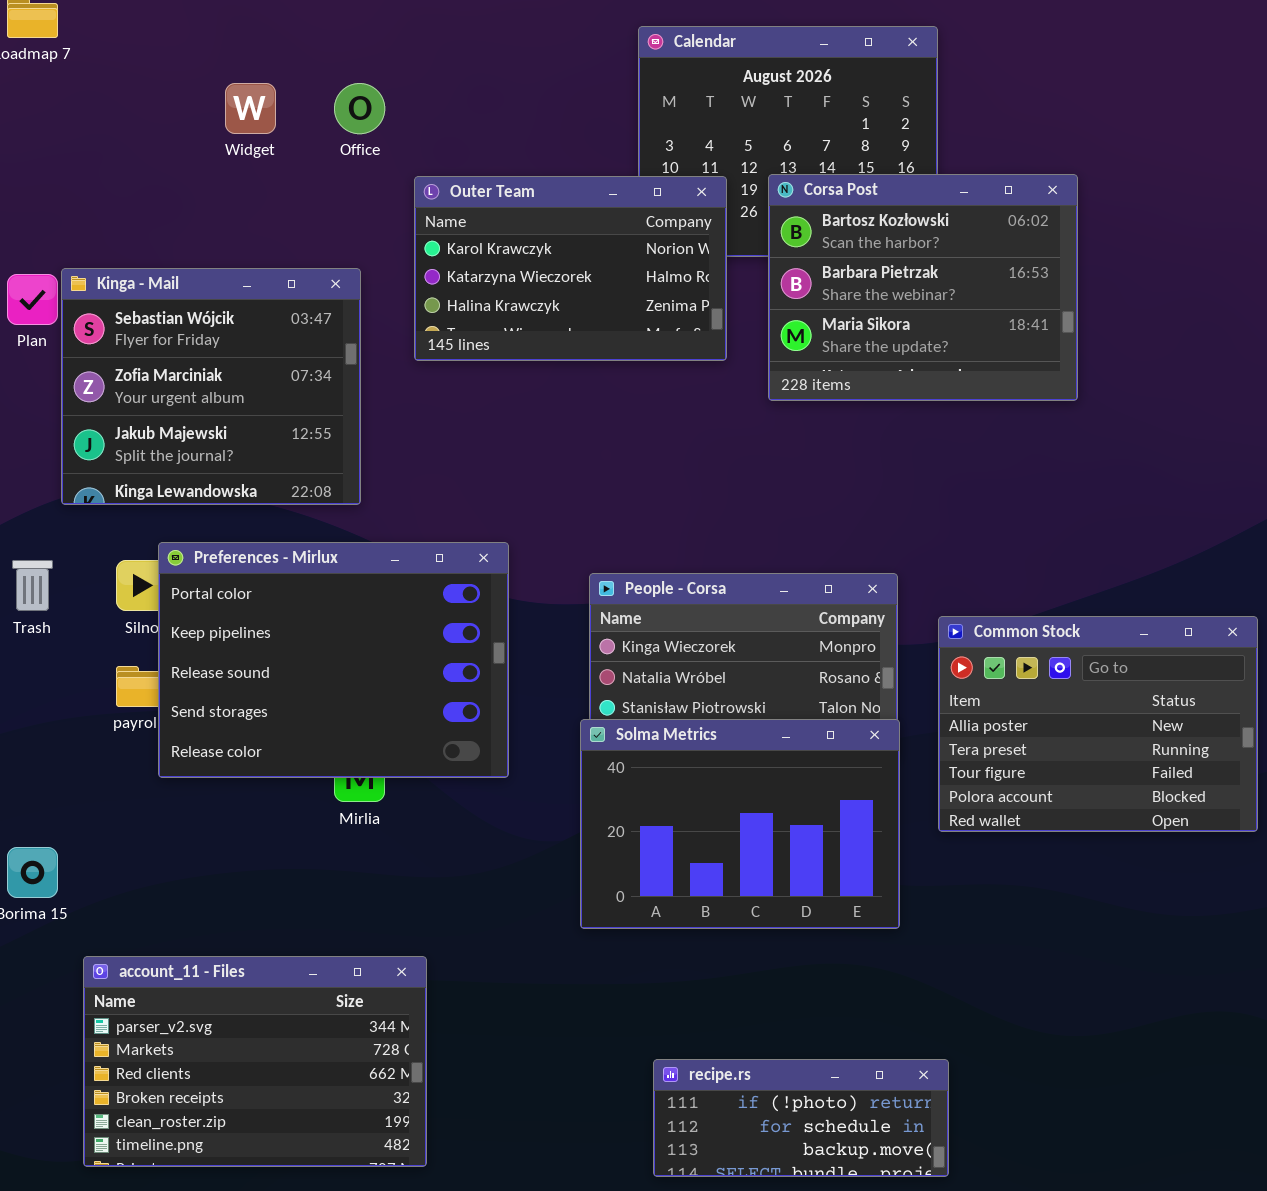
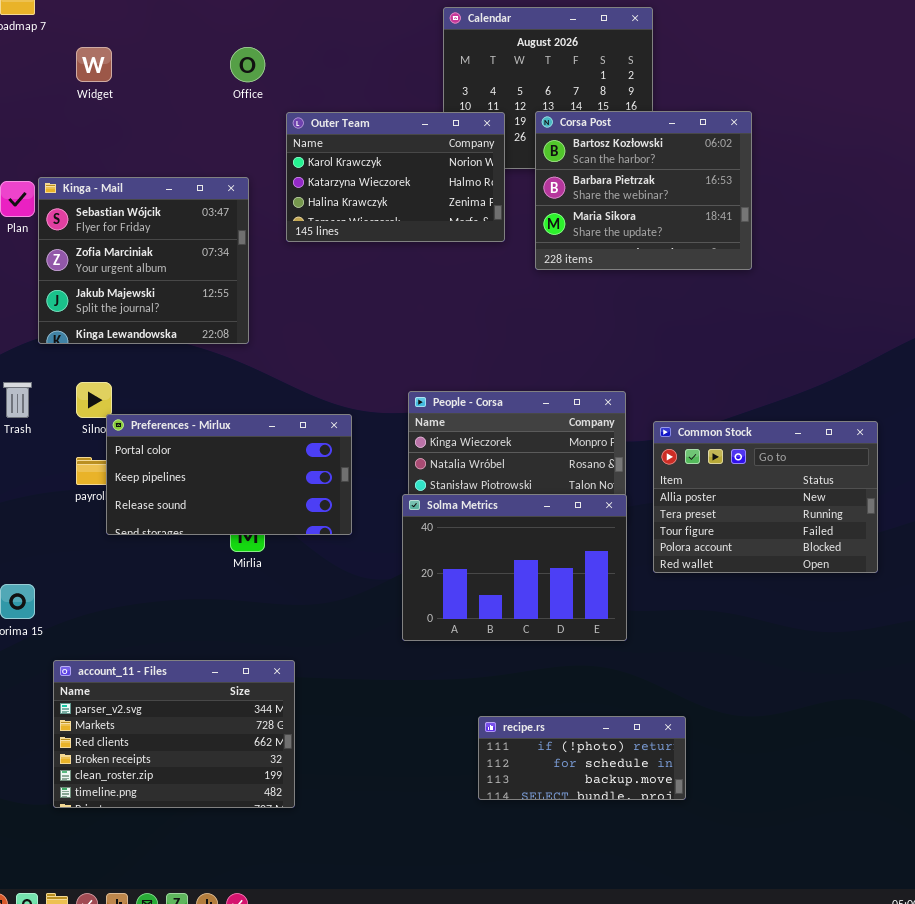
Widget: [225,83,276,134] -> [76,47,112,82], moved
Preferences - Mirlux: [158,542,509,778] -> [106,414,352,535], resized
recipe.rs: [653,1059,949,1177] -> [478,716,686,800], moved

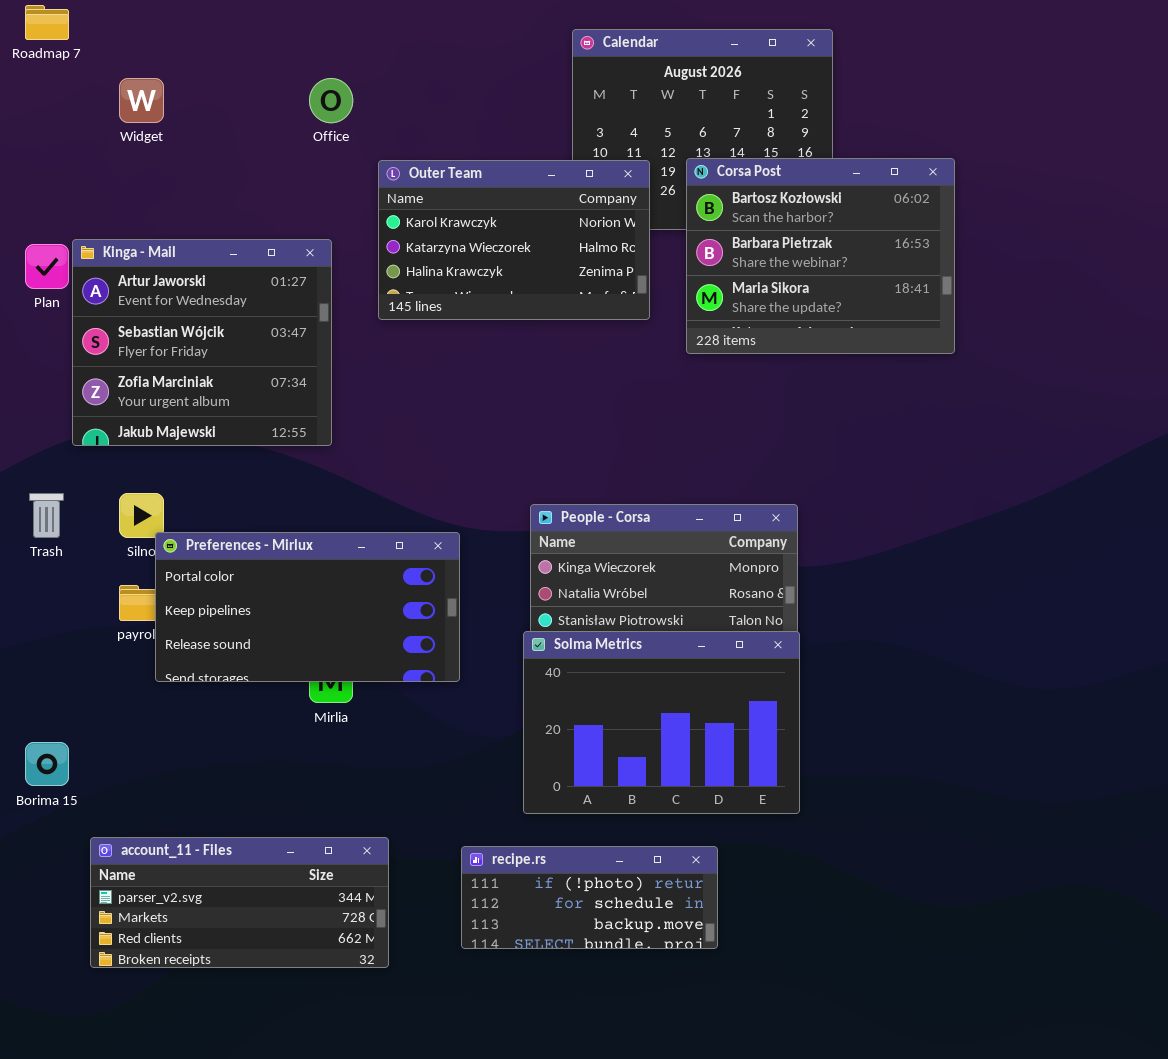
Kinga - Mail: [38,177,249,344] -> [72,239,332,446], scrolled up 1 row
Common Stock: [653,421,878,573] -> none, closed
account_11 - Files: [53,660,295,808] -> [90,837,389,968], resized
recipe.rs: [478,716,686,800] -> [461,846,718,949], moved

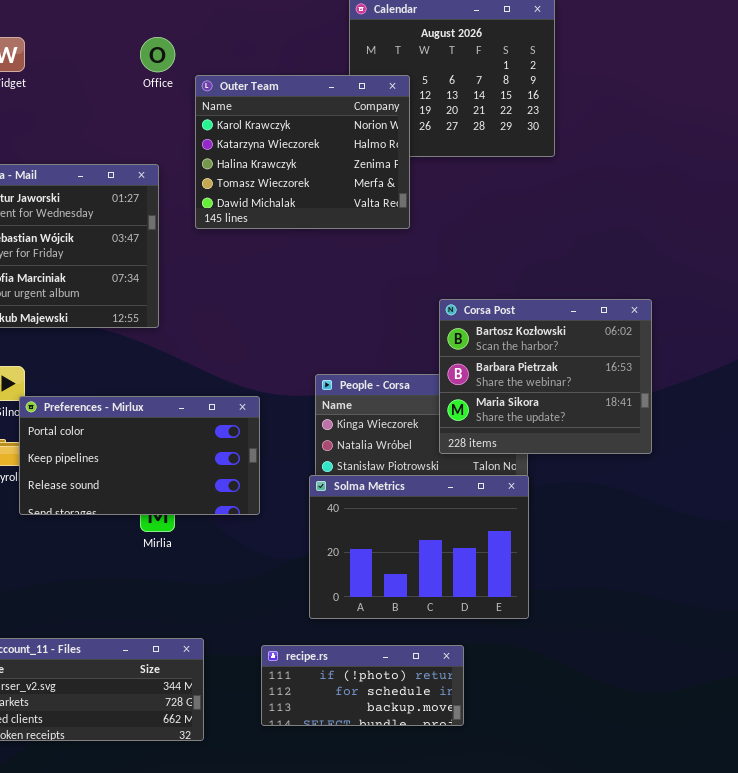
Corsa Post: [686,158,955,354] -> [439,299,652,454], moved
Outer Team: [378,160,650,320] -> [195,75,410,229], resized

